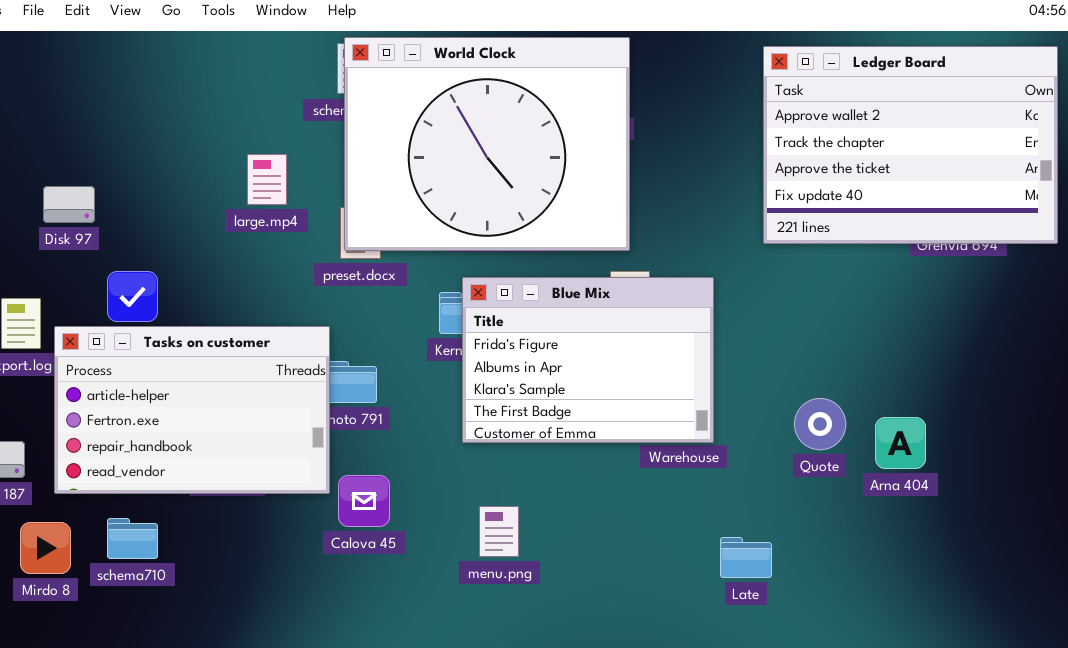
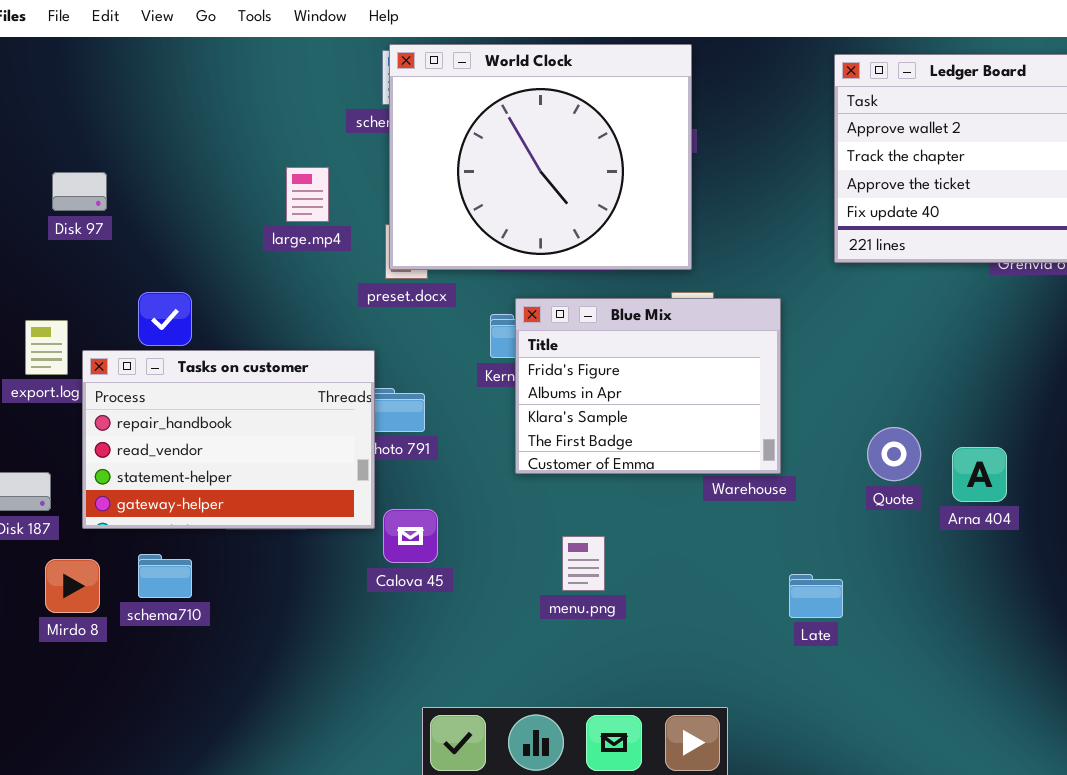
Disk 97: [43,186,95,223] -> [52,172,107,211], moved
Tasks on customer: [54,326,330,494] -> [82,350,375,529], scrolled down 2 rows
menu.png: [479,506,519,557] -> [562,536,605,591], moved

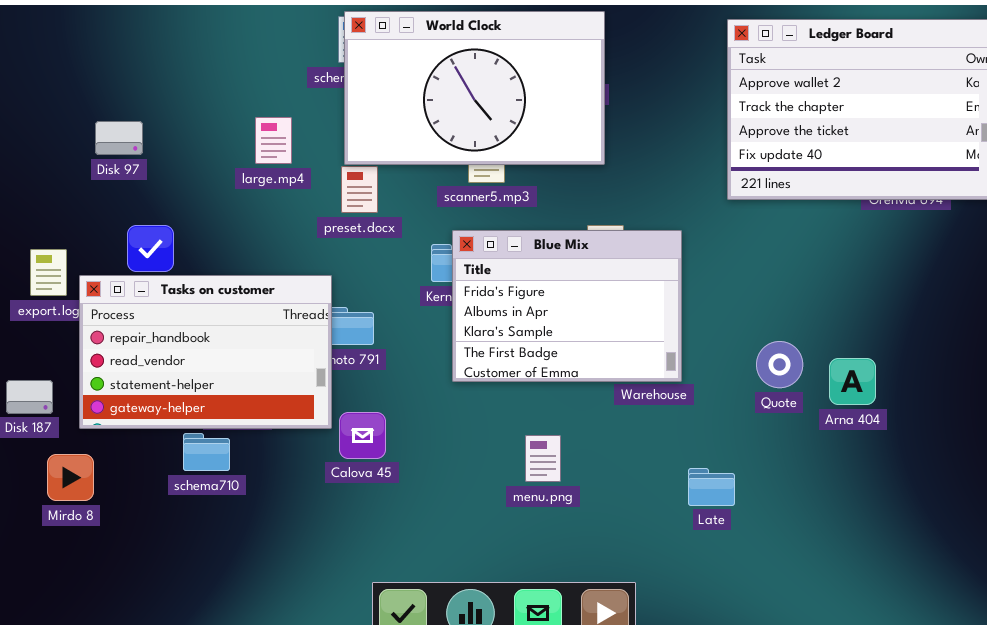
World Clock: [389,44,692,270] -> [344,11,605,165], resized
Disk 97: [52,172,107,211] -> [95,121,143,155], moved
menu.png: [562,536,605,591] -> [525,435,561,482], moved
schema710: [138,554,192,598] -> [183,433,230,471], moved

